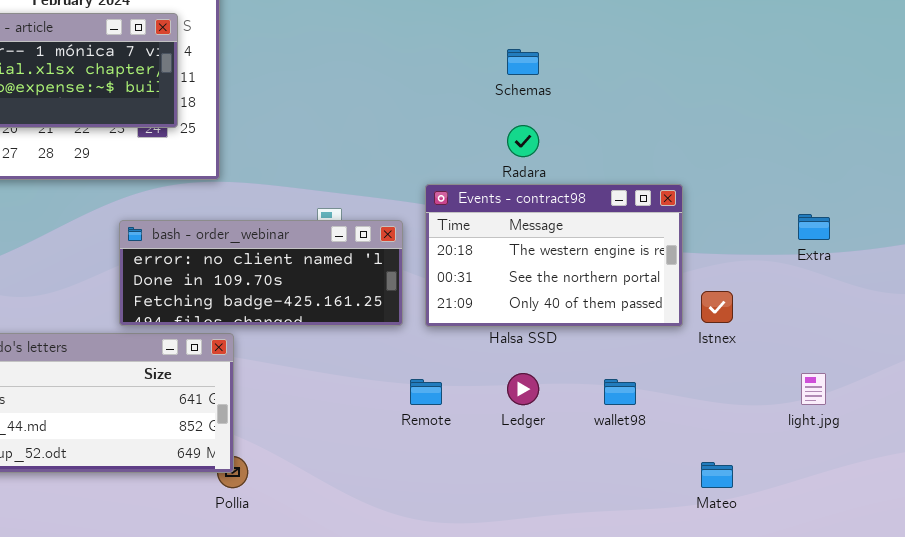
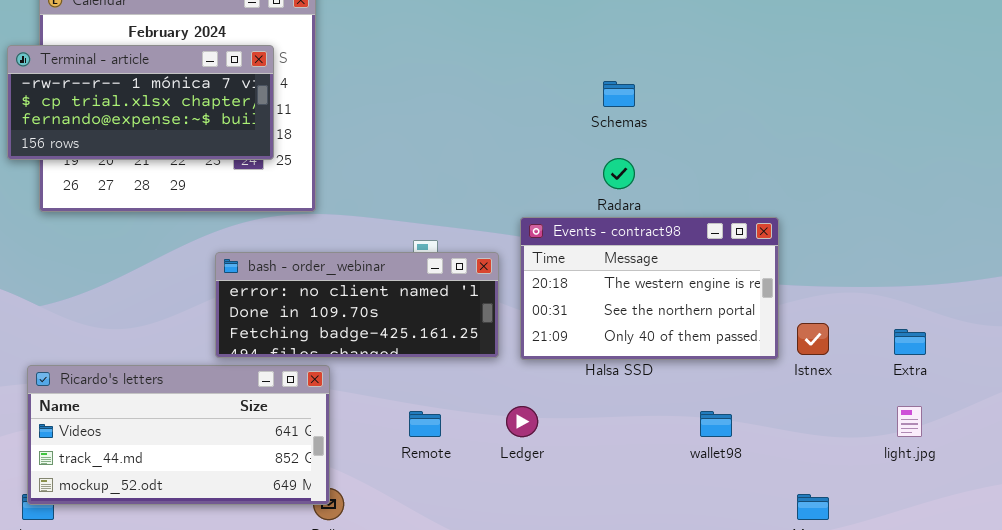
Extra: [798,214,830,240] -> [894,329,926,355], moved
Ledger: [507,373,539,405] -> [506,406,538,437], moved
Remote: [410,379,442,405] -> [409,411,441,437], moved

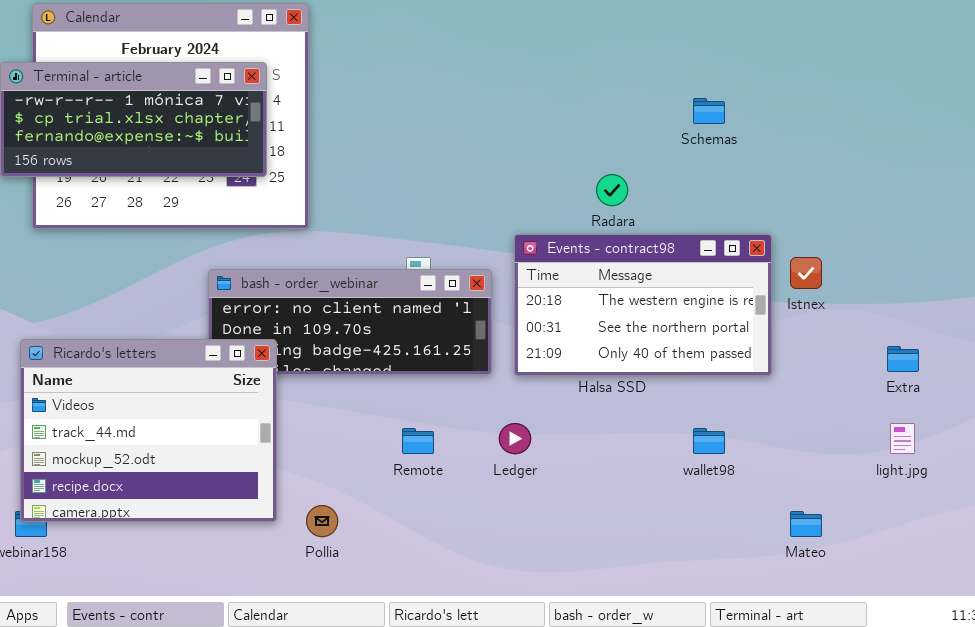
Schemas: [603,81,635,107] -> [693,98,725,124], moved
Istnex: [797,323,829,355] -> [790,257,822,289], moved
Ricardo's letters: [27,365,330,505] -> [20,339,277,522], resized

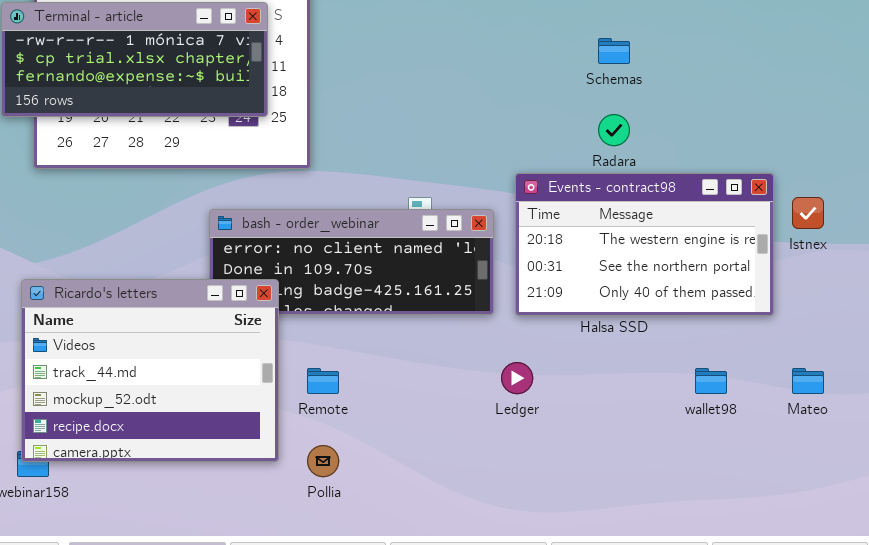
Schemas: [693,98,725,124] -> [598,38,630,64], moved
Remote: [402,428,434,454] -> [307,368,339,394], moved
Mateo: [790,511,822,537] -> [792,368,824,394], moved

